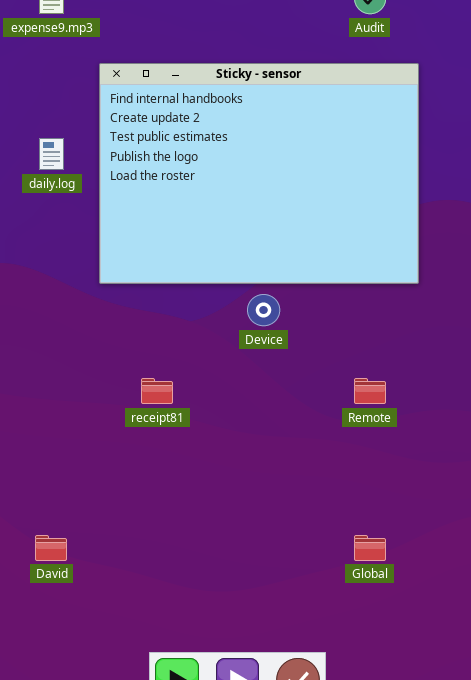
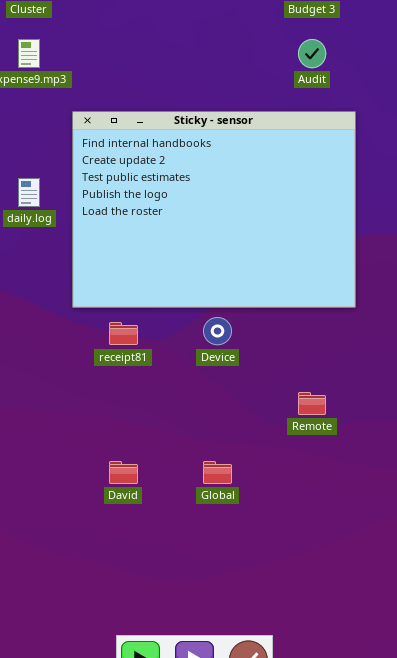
receipt81: [141,378,173,404] -> [109,322,138,345], moved
David: [35,535,67,561] -> [109,461,138,484], moved
Global: [354,535,386,561] -> [203,461,232,484], moved

